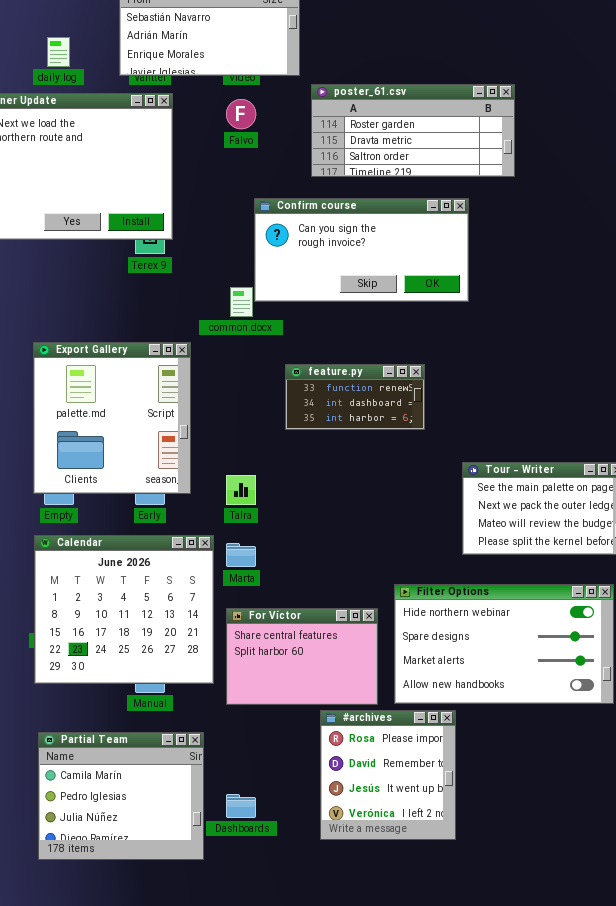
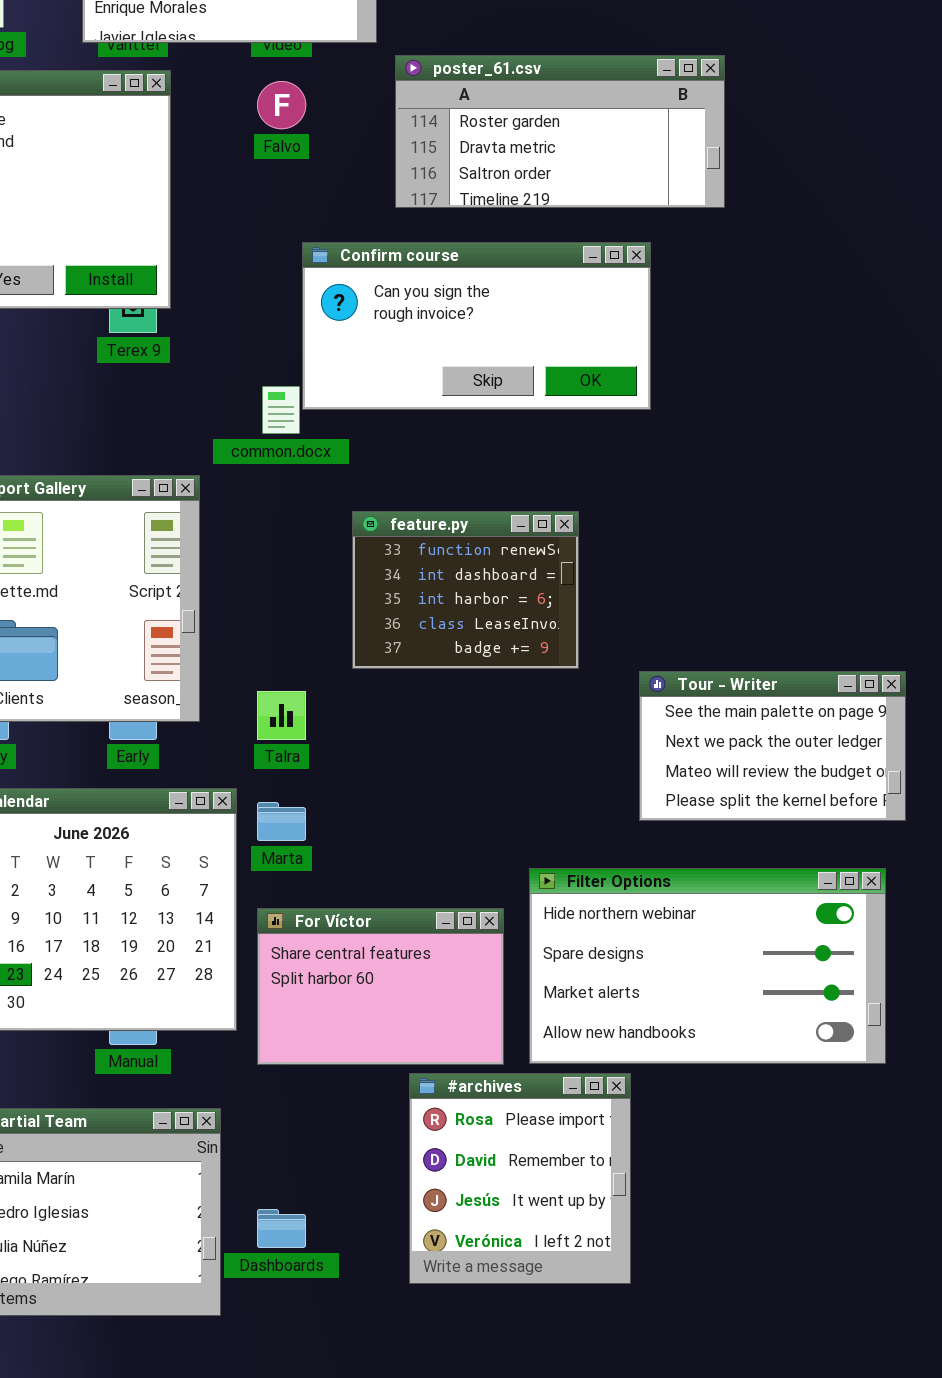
feature.py: [285,364,425,430] -> [352,511,579,669], resized

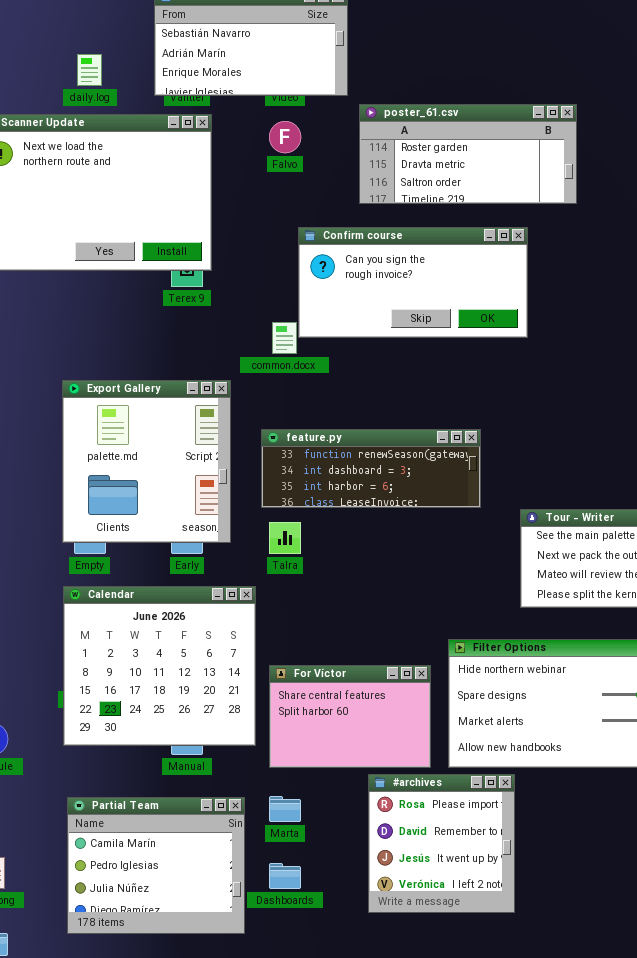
feature.py: [352,511,579,669] -> [261,429,481,508], resized
Marta: [257,802,306,841] -> [269,796,301,822], moved

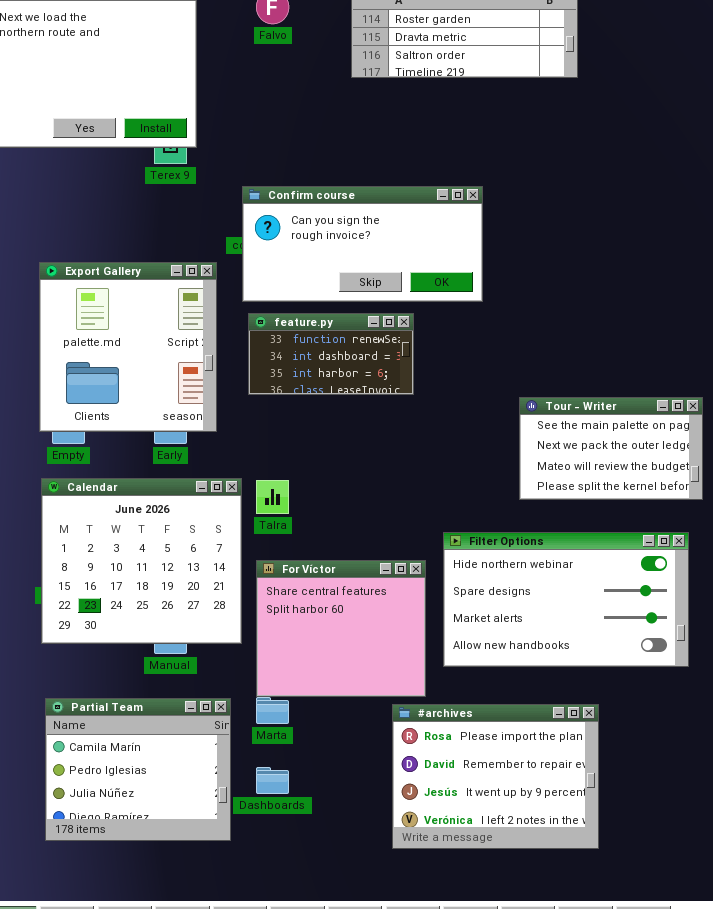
Confirm course: [298,227,528,338] -> [242,186,483,302], moved
feature.py: [261,429,481,508] -> [248,313,414,395], resized
Talra: [269,522,301,554] -> [256,480,289,514], moved
For Víctor: [269,665,431,768] -> [256,560,426,697], resized
#archives: [368,774,515,913] -> [392,704,599,849], moved, resized

